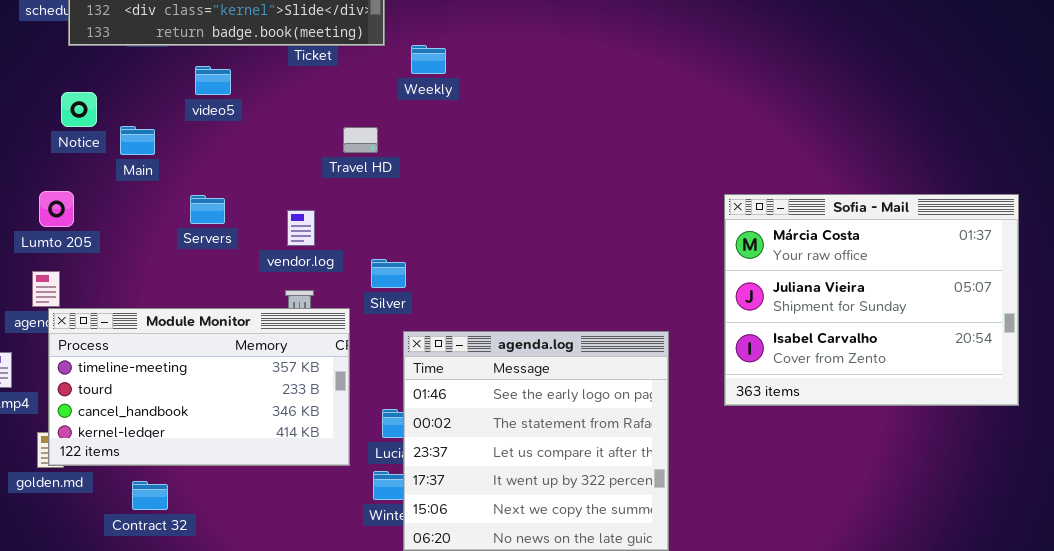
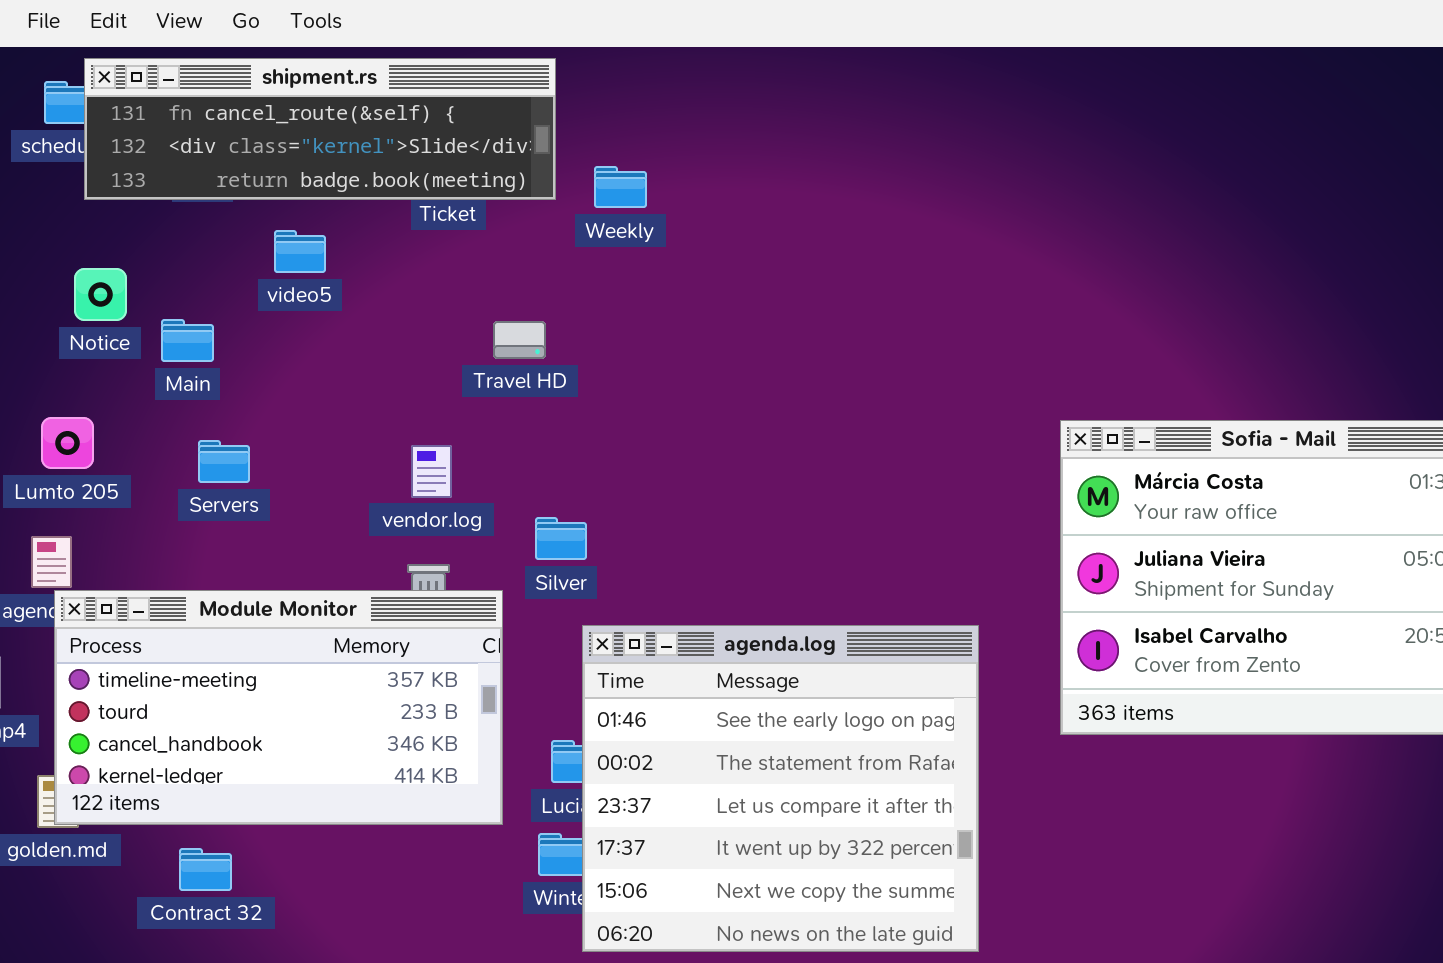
Weekly: [411,45,446,74] -> [594,166,647,208], moved
Servers: [190,195,225,224] -> [198,440,250,483], moved

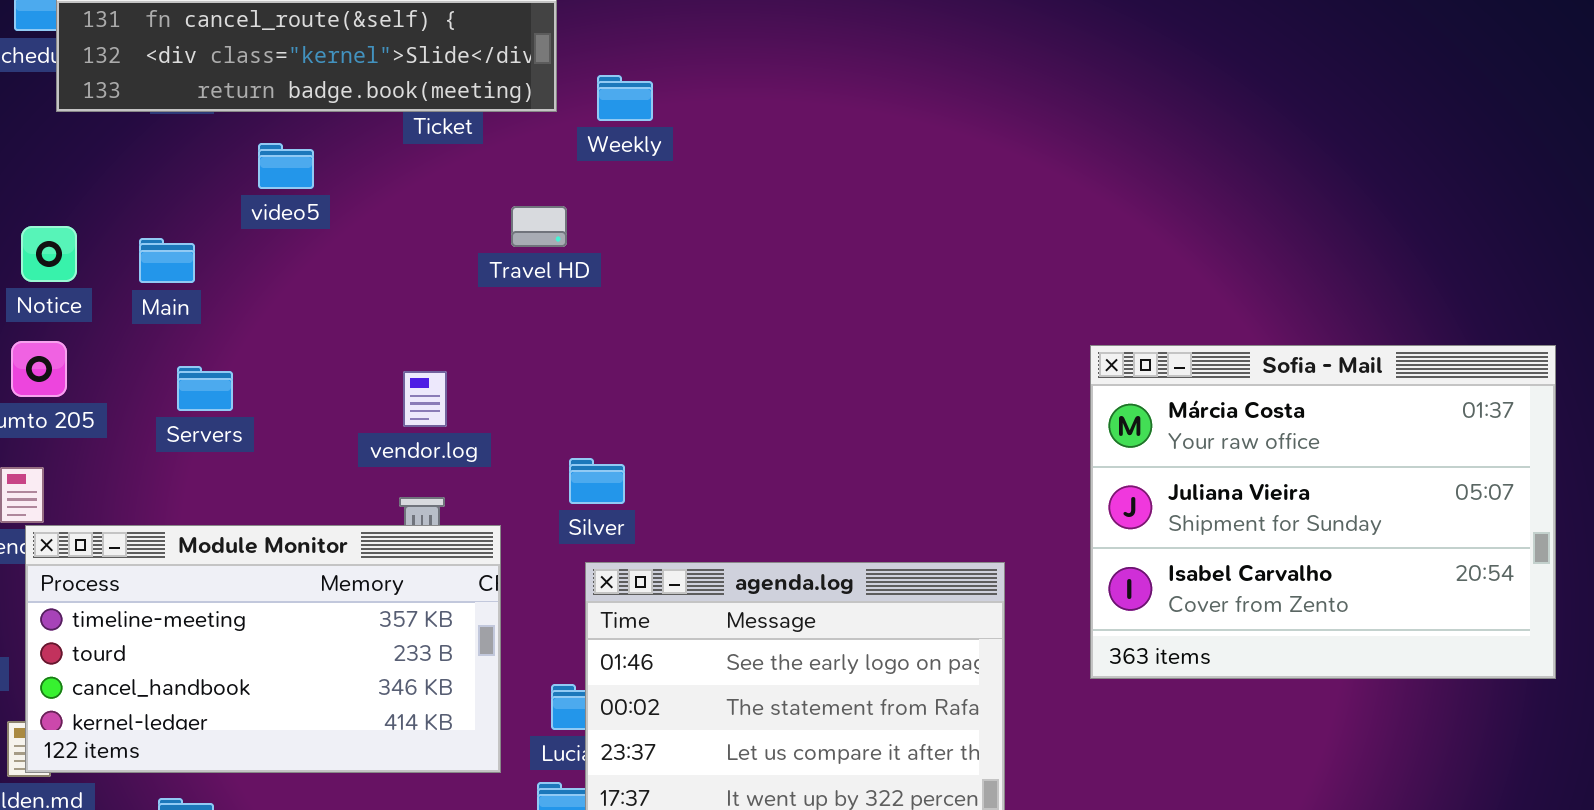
Notice: [74,268,127,321] -> [21,226,77,282], moved
Travel HD: [493,321,546,359] -> [511,206,567,247], moved
Silver: [535,517,587,560] -> [569,458,625,504], moved

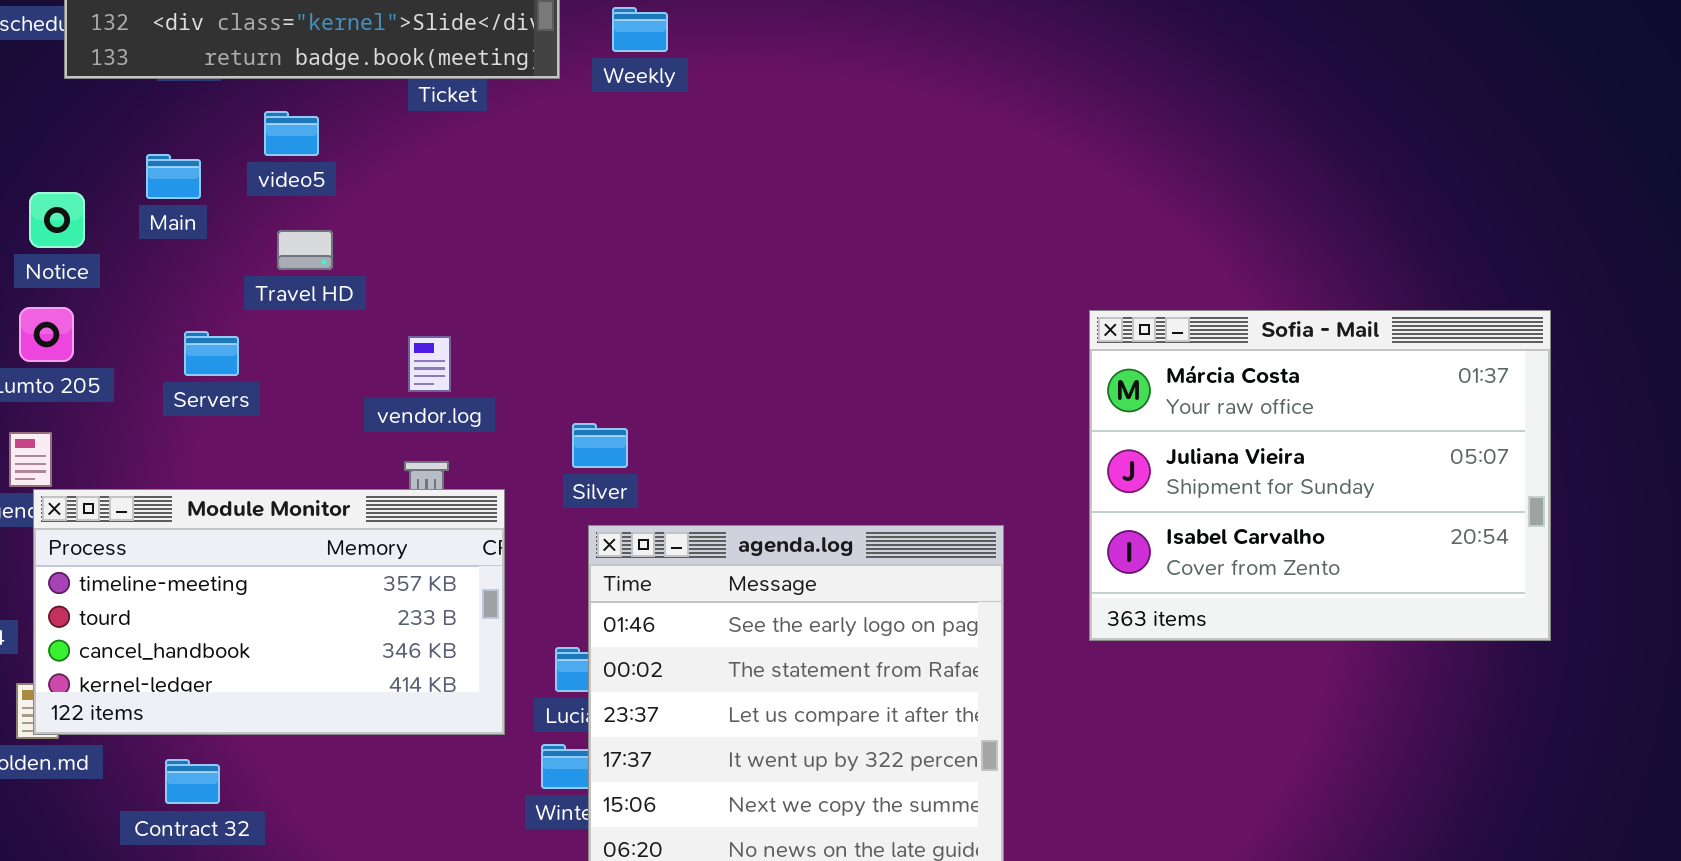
Weekly: [597,75,653,121] -> [612,7,668,52], moved
Travel HD: [511,206,567,247] -> [277,230,333,270], moved
Main: [139,238,195,283] -> [146,154,201,199], moved

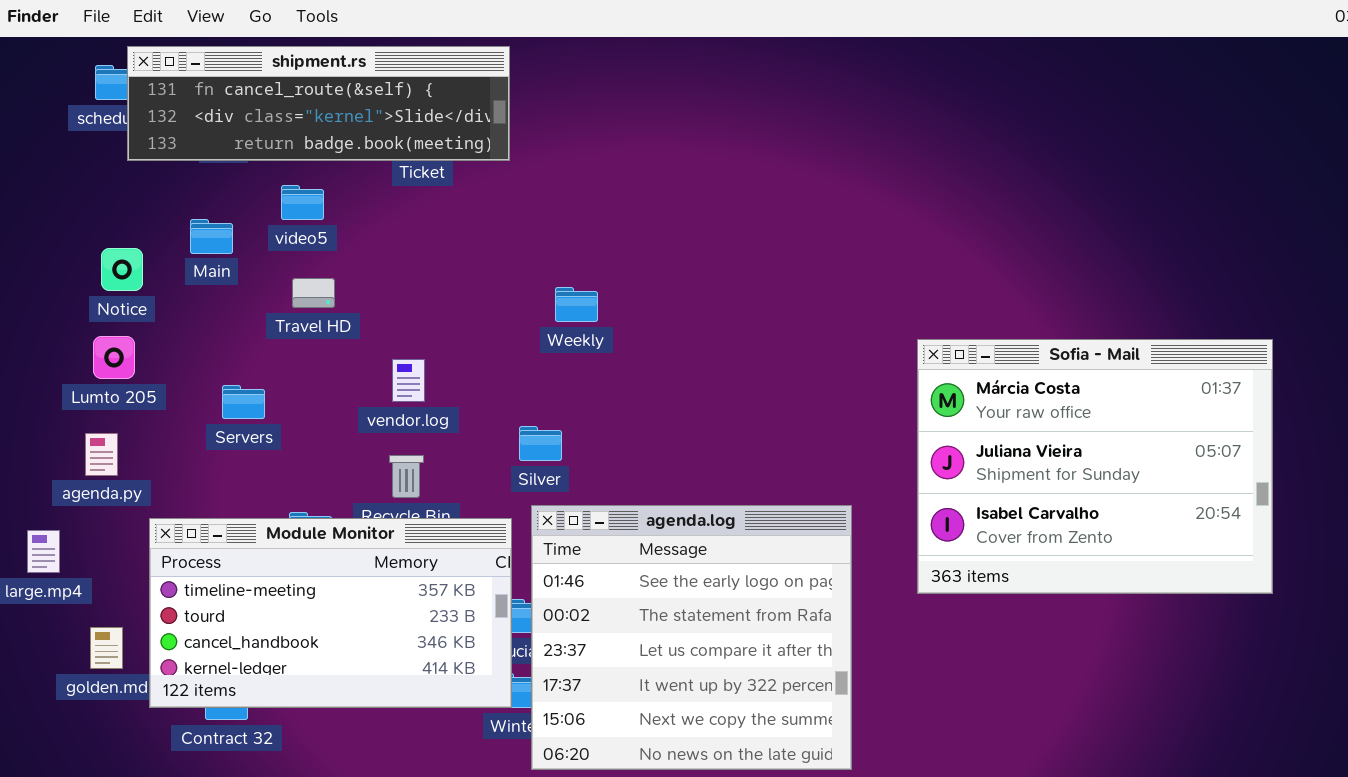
Weekly: [612,7,668,52] -> [555,287,598,322], moved
Servers: [184,331,239,376] -> [222,385,265,419], moved
Module Monitor: [33,489,505,735] -> [149,518,512,708], moved

